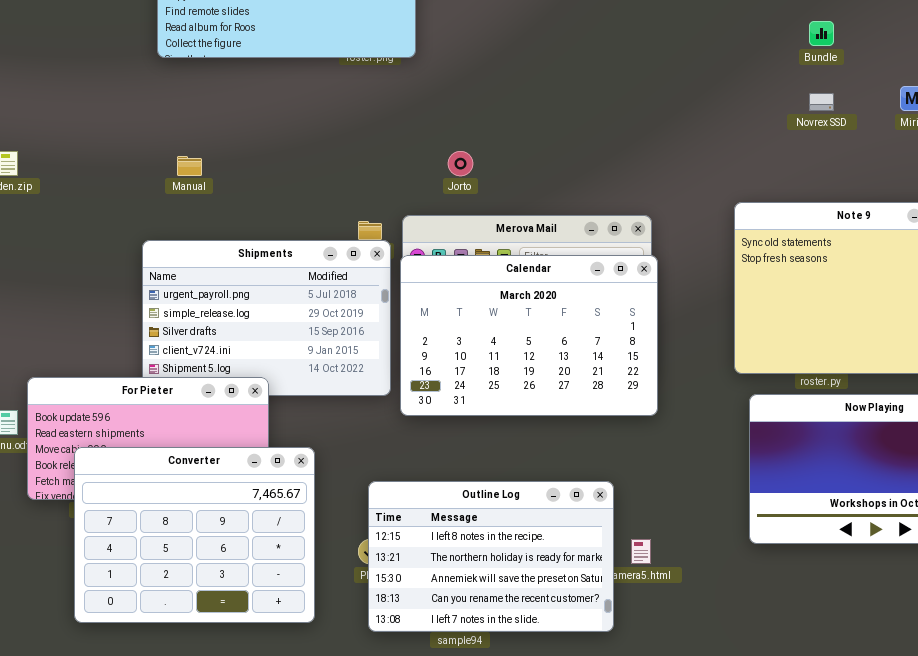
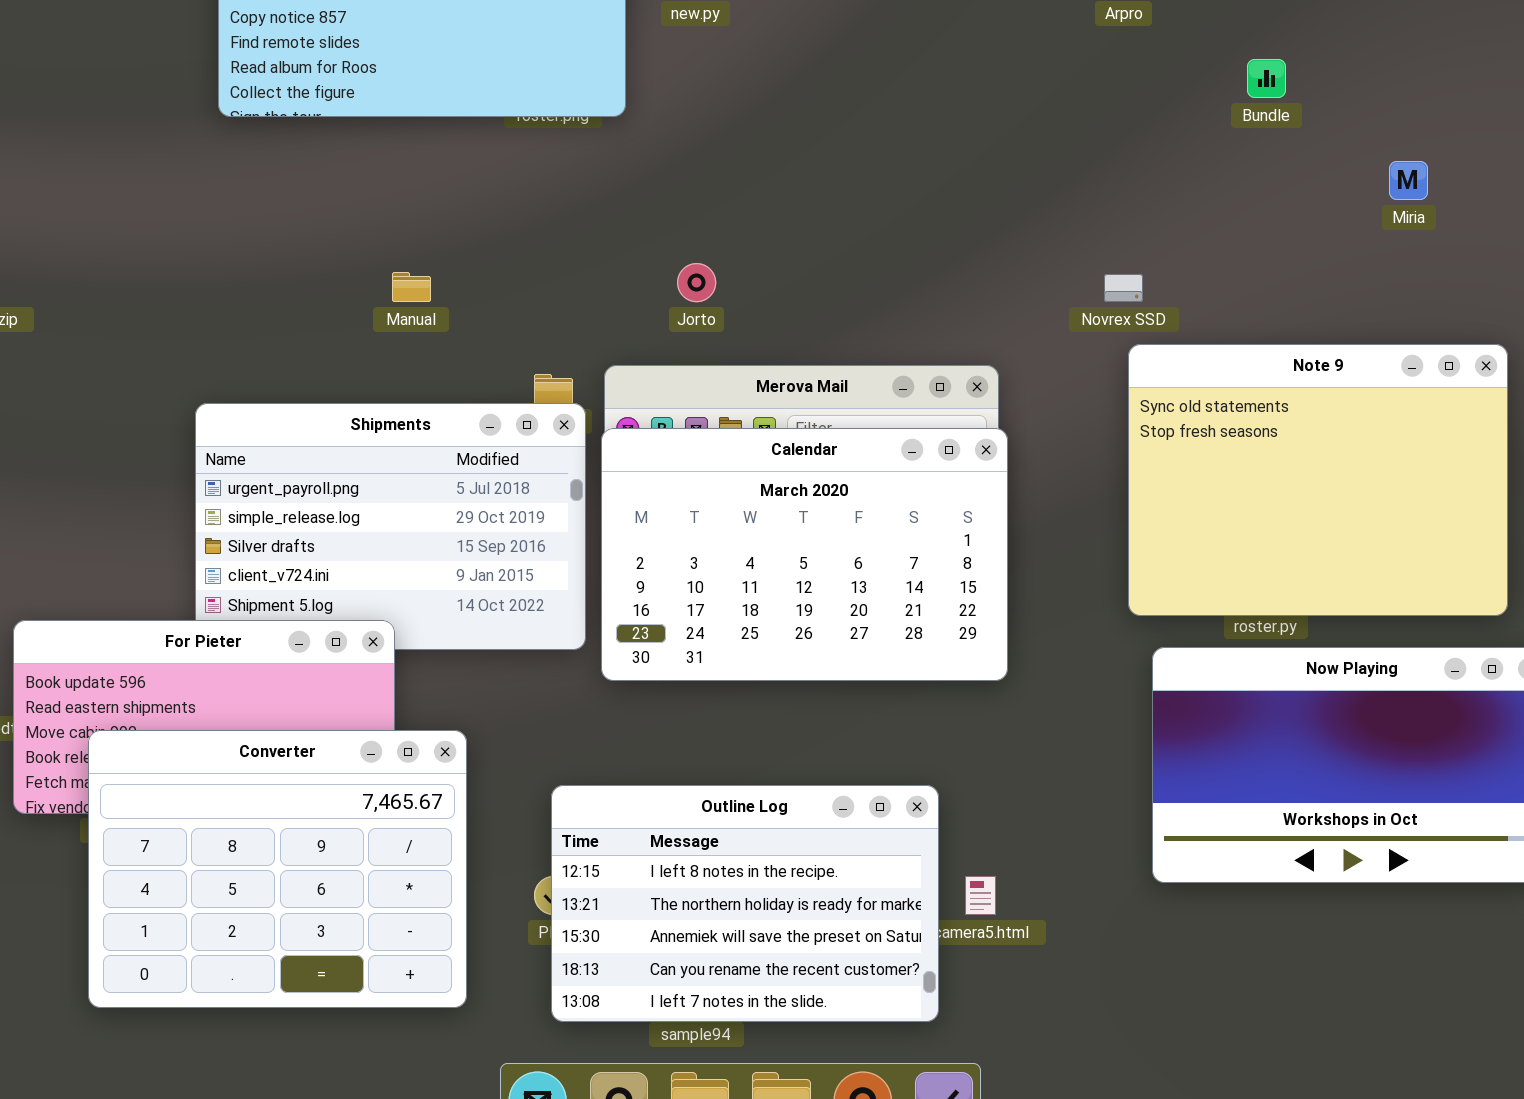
Novrex SSD: [809,93,834,111] -> [1104,274,1143,302], moved
Manual: [177,156,202,176] -> [392,272,431,302], moved

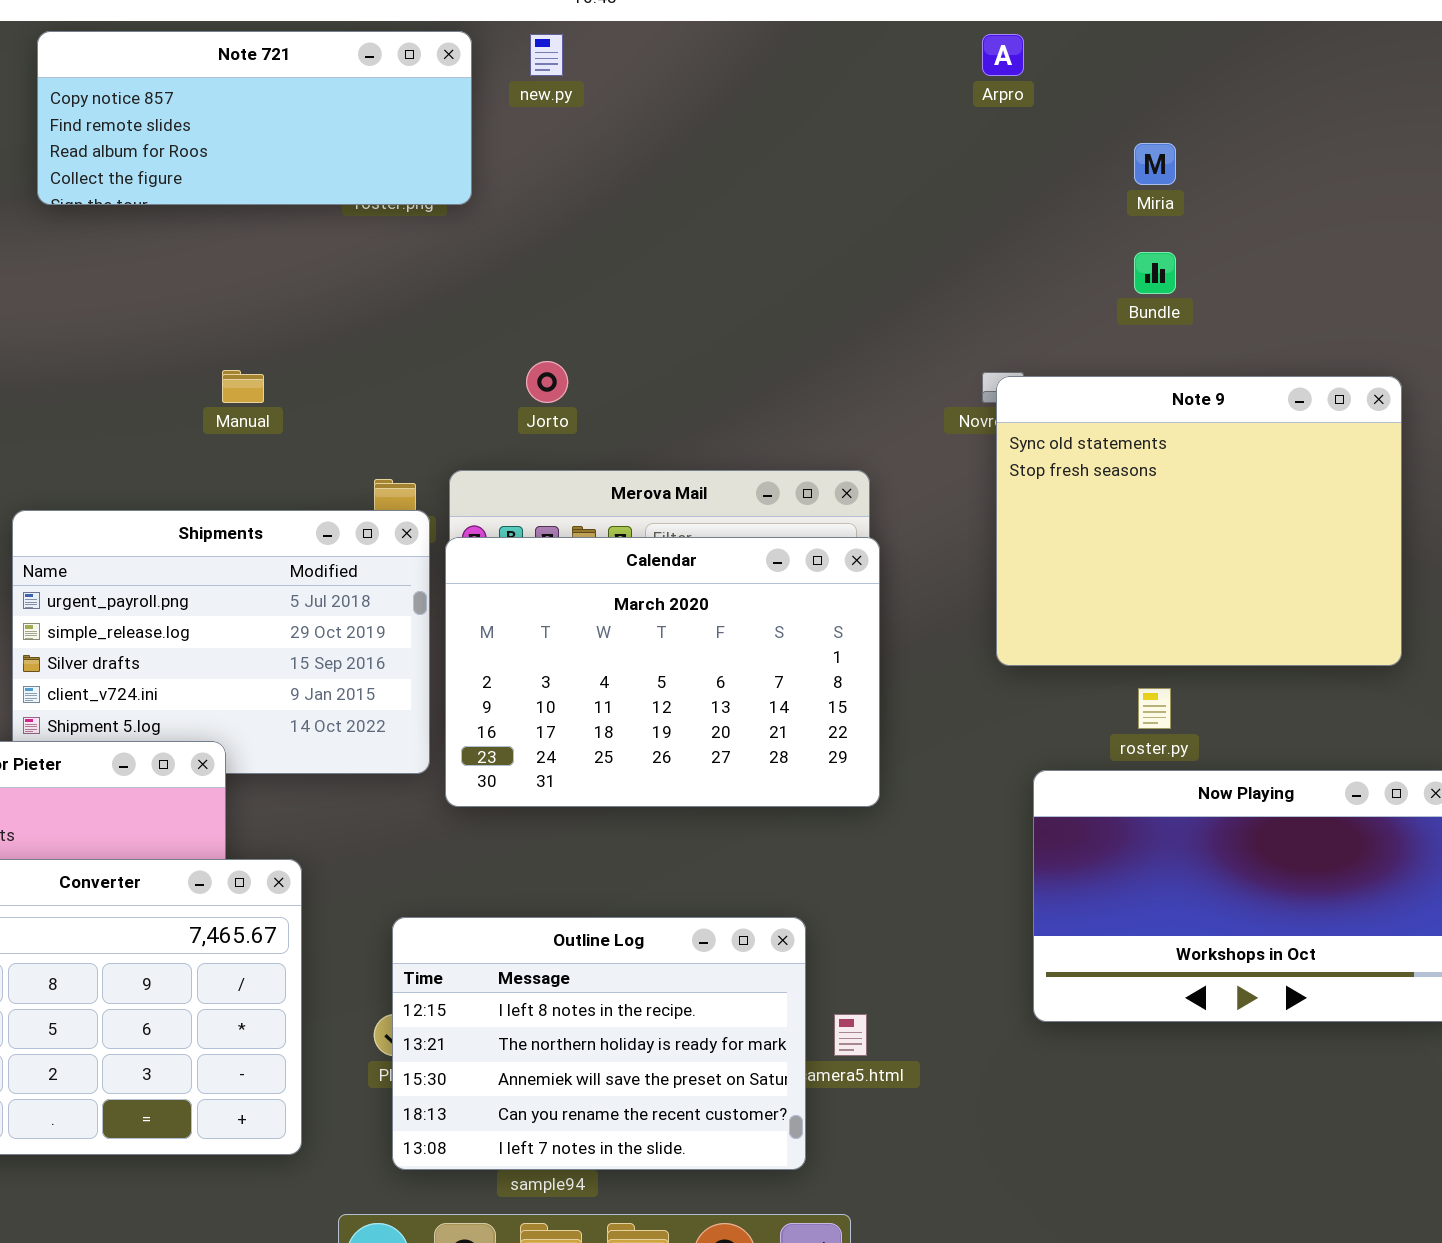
Bundle: [1247,59,1286,98] -> [1134,252,1176,294], moved
Miria: [1389,161,1428,200] -> [1134,143,1176,185], moved
Note 9: [1128,344,1508,616] -> [996,376,1402,666], moved

